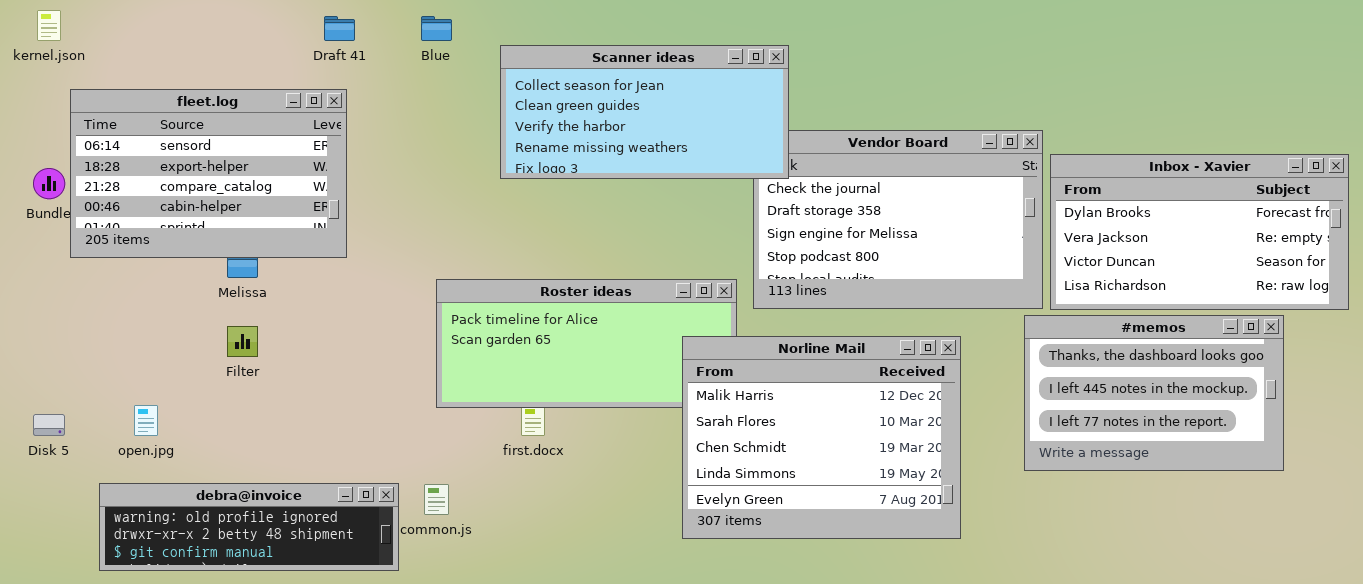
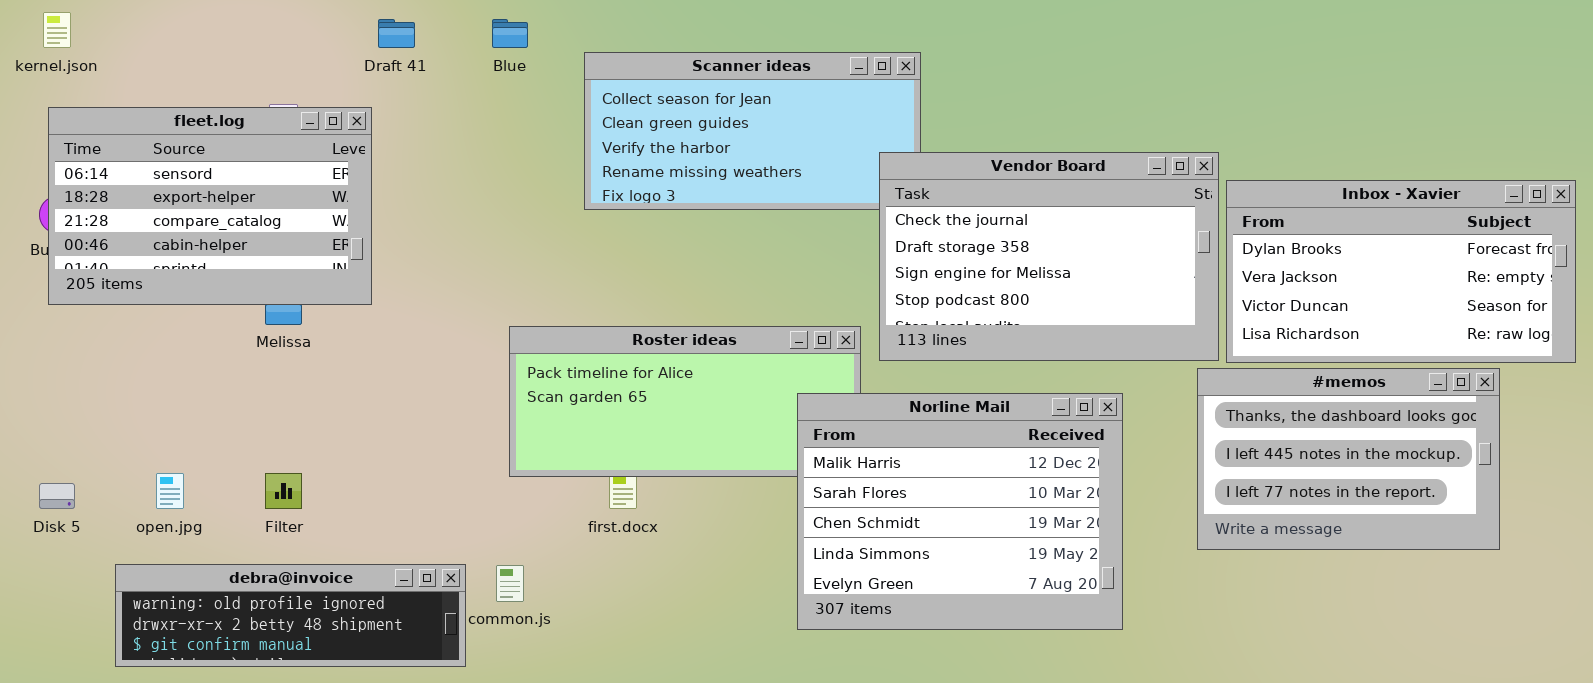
fleet.log: [70,89,347,258] -> [48,107,372,305], moved
Vendor Board: [753,130,1043,309] -> [879,152,1219,361], raised
Filter: [227,326,258,357] -> [265,473,302,509], moved

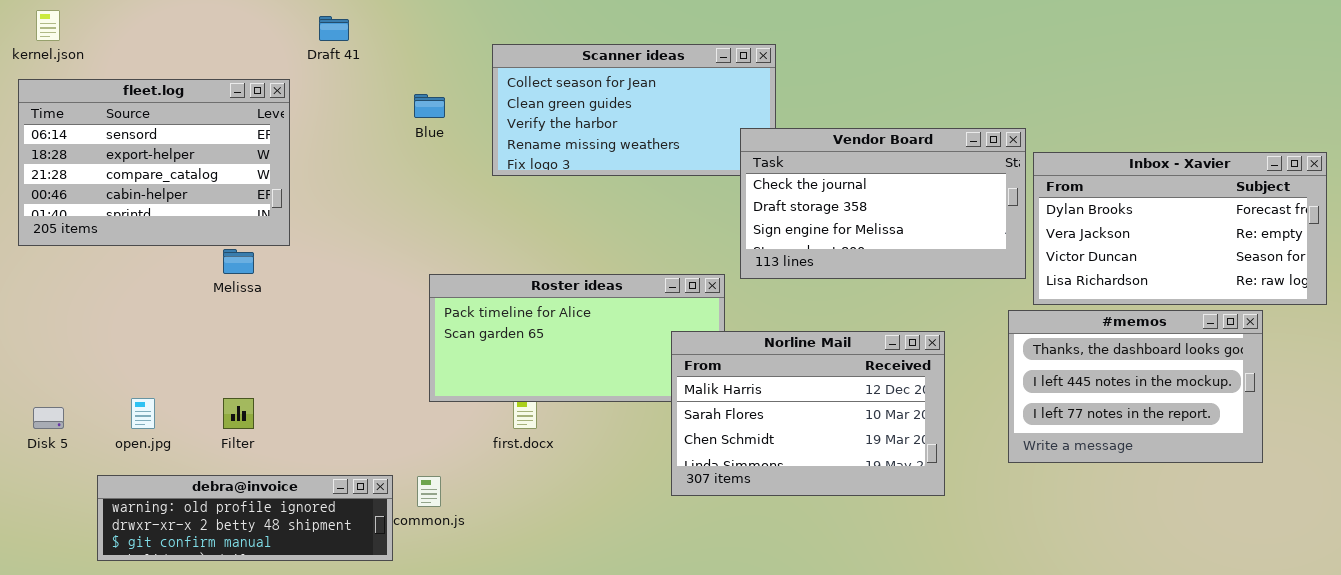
Blue: [492,19,528,48] -> [414,94,445,118], moved
fleet.log: [48,107,372,305] -> [18,79,290,246], moved
Vendor Board: [879,152,1219,361] -> [740,128,1026,279], resized
Norline Mail: [797,393,1123,630] -> [671,331,945,496], resized

